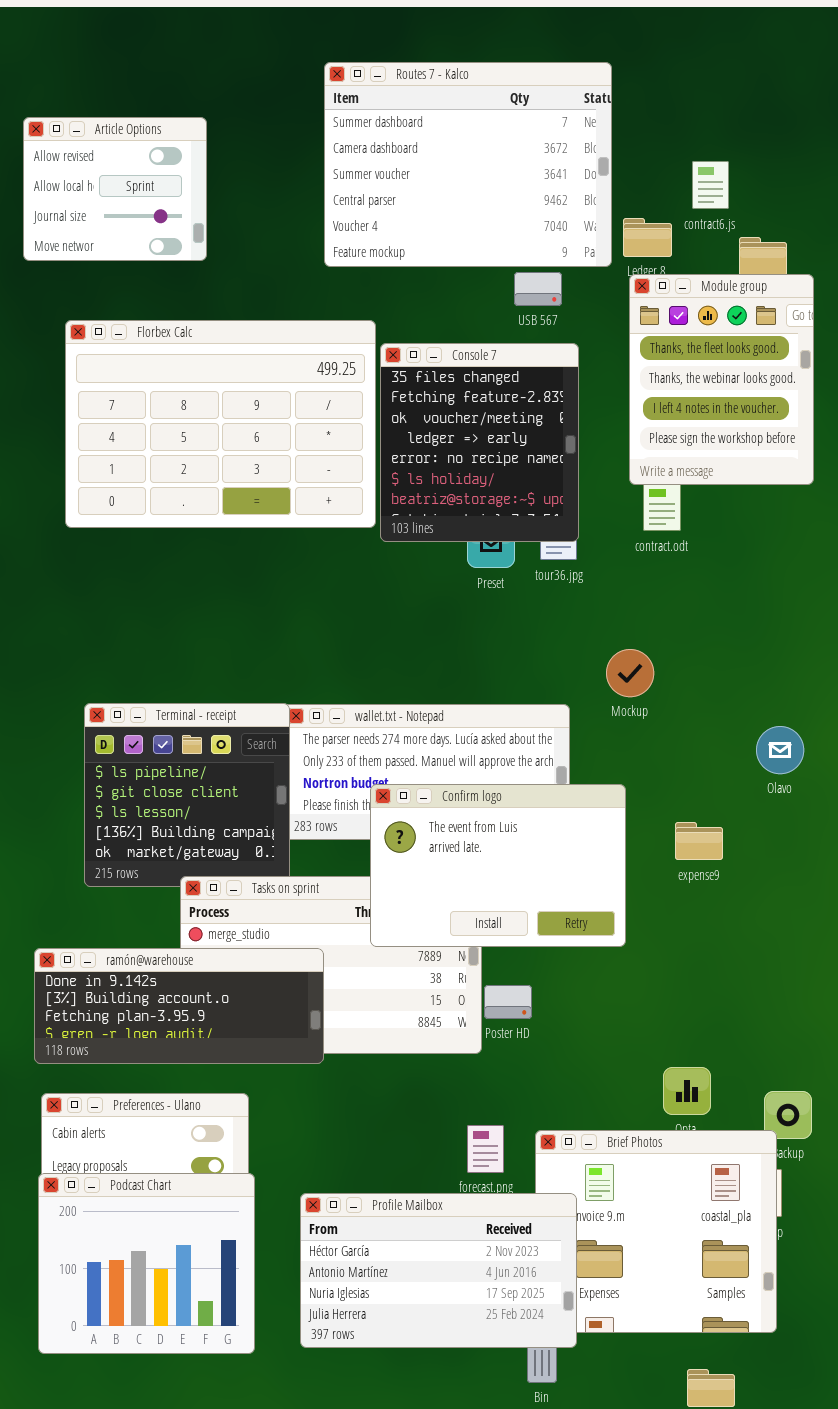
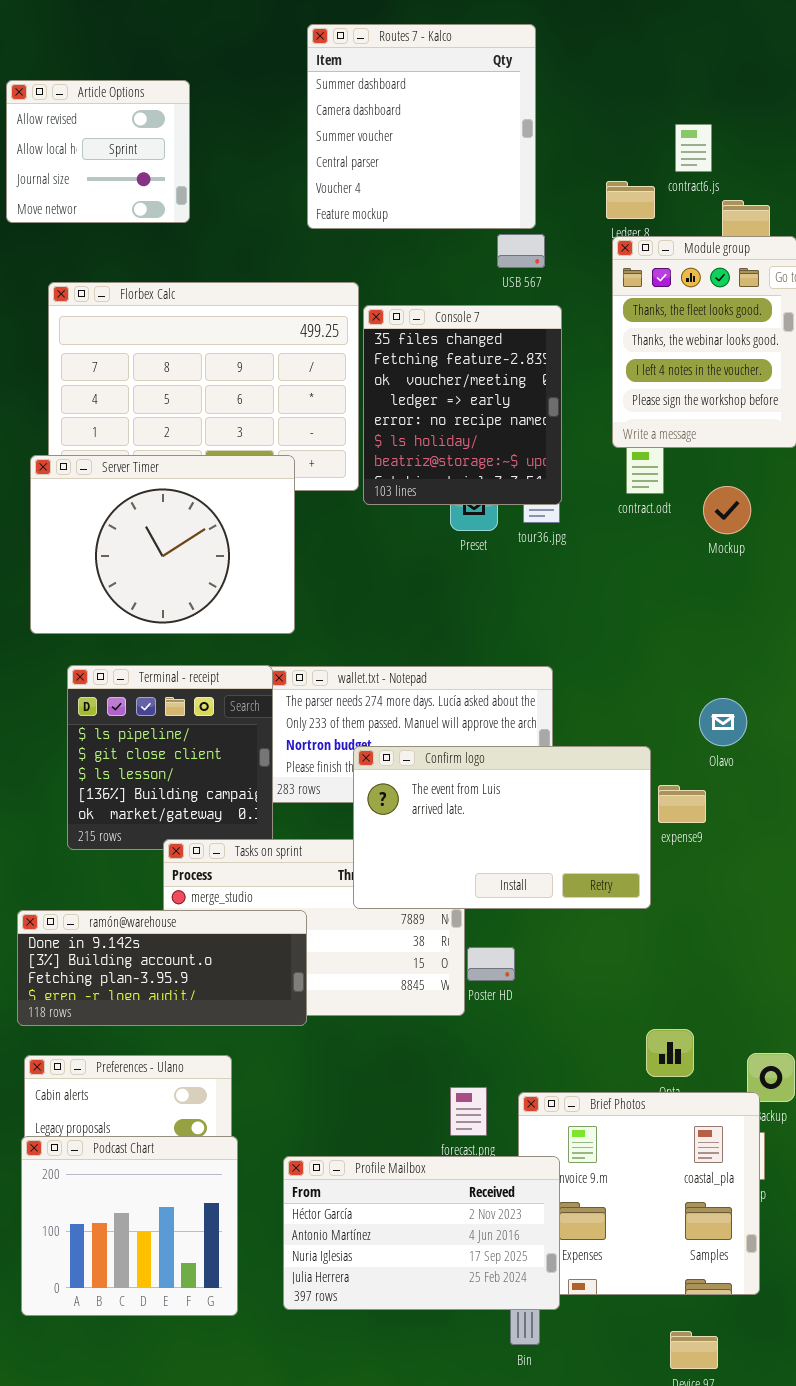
Routes 7 - Kalco: [324,62,612,267] -> [307,24,536,229], resized
Server Timer: none -> [30,455,295,634], opened
Mockup: [606,649,654,697] -> [703,486,751,534], moved
Olavo: [756,726,804,774] -> [699,698,747,746], moved
Confirm logo: [370,784,626,947] -> [353,746,651,909], resized

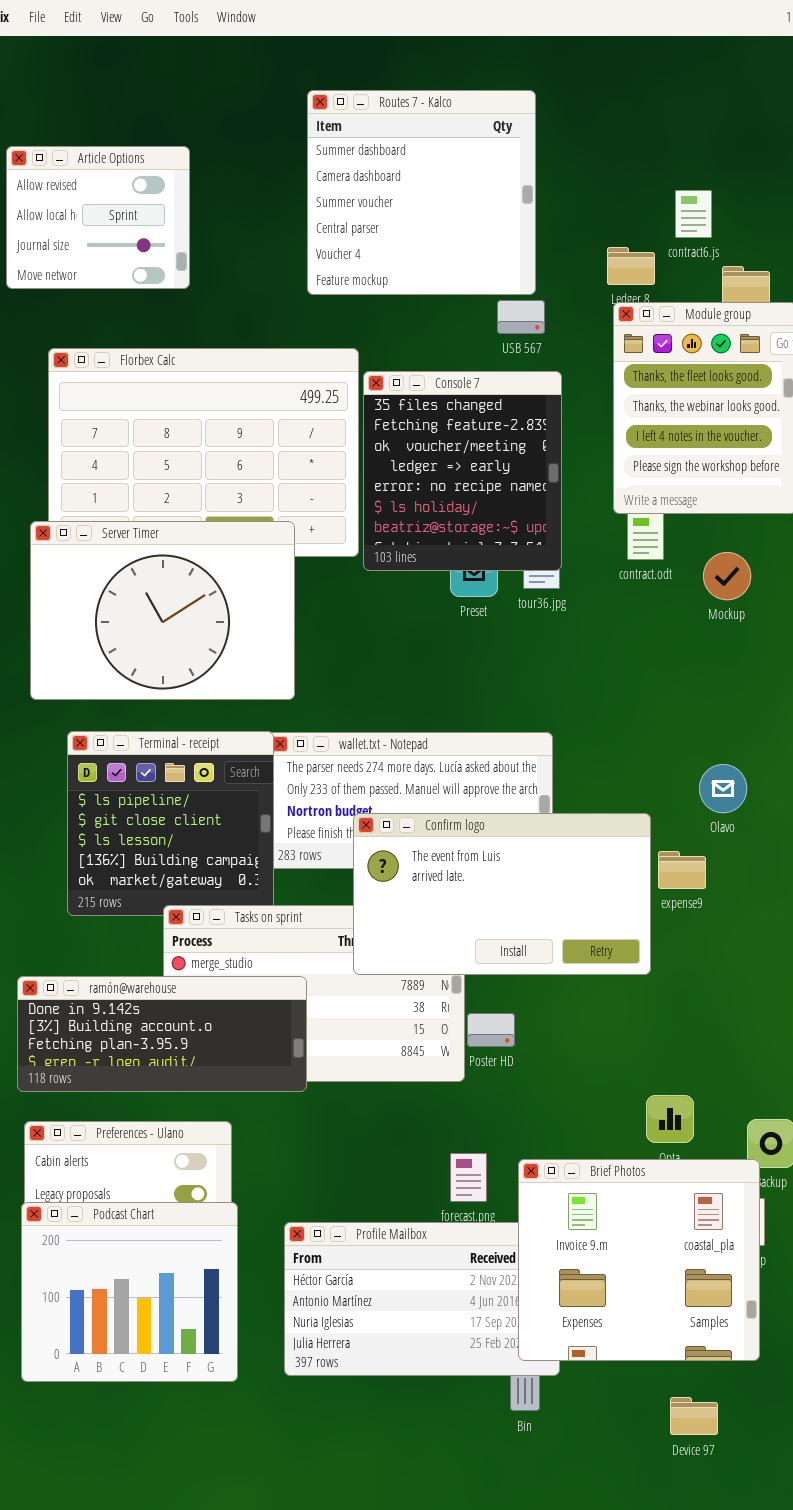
Brief Photos: [518,1092,760,1295] -> [518,1159,760,1361], raised

